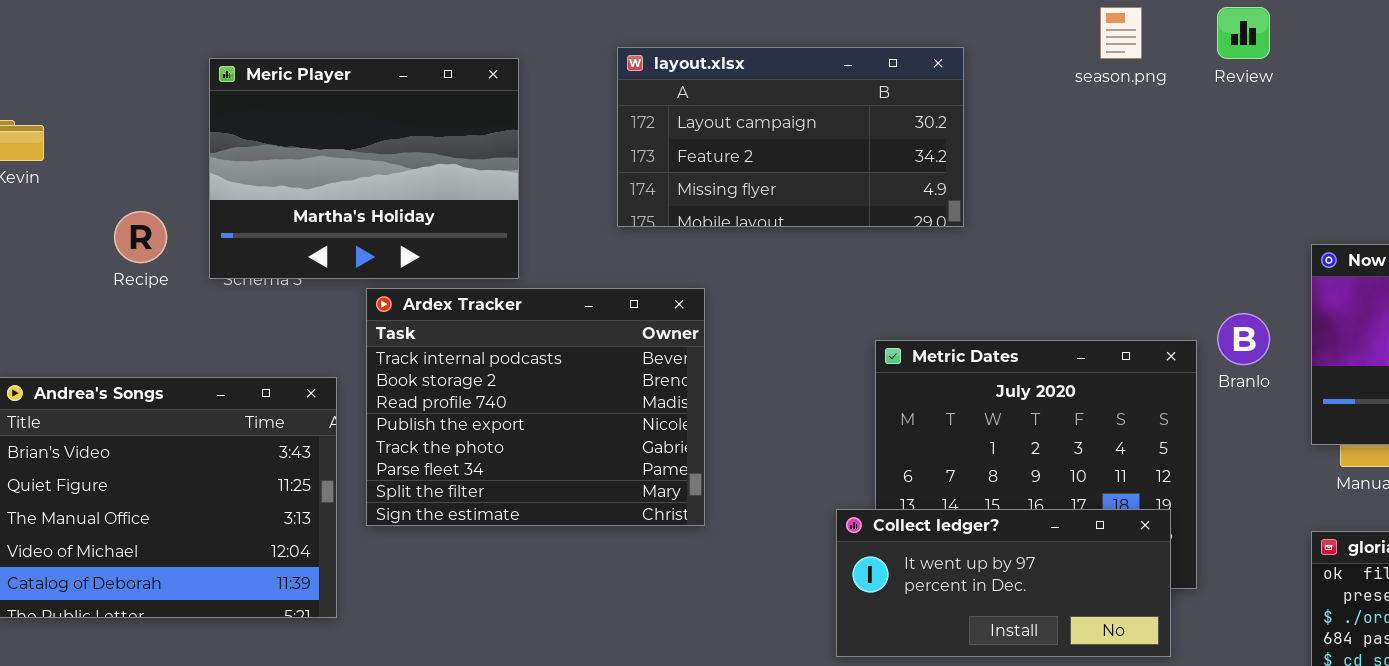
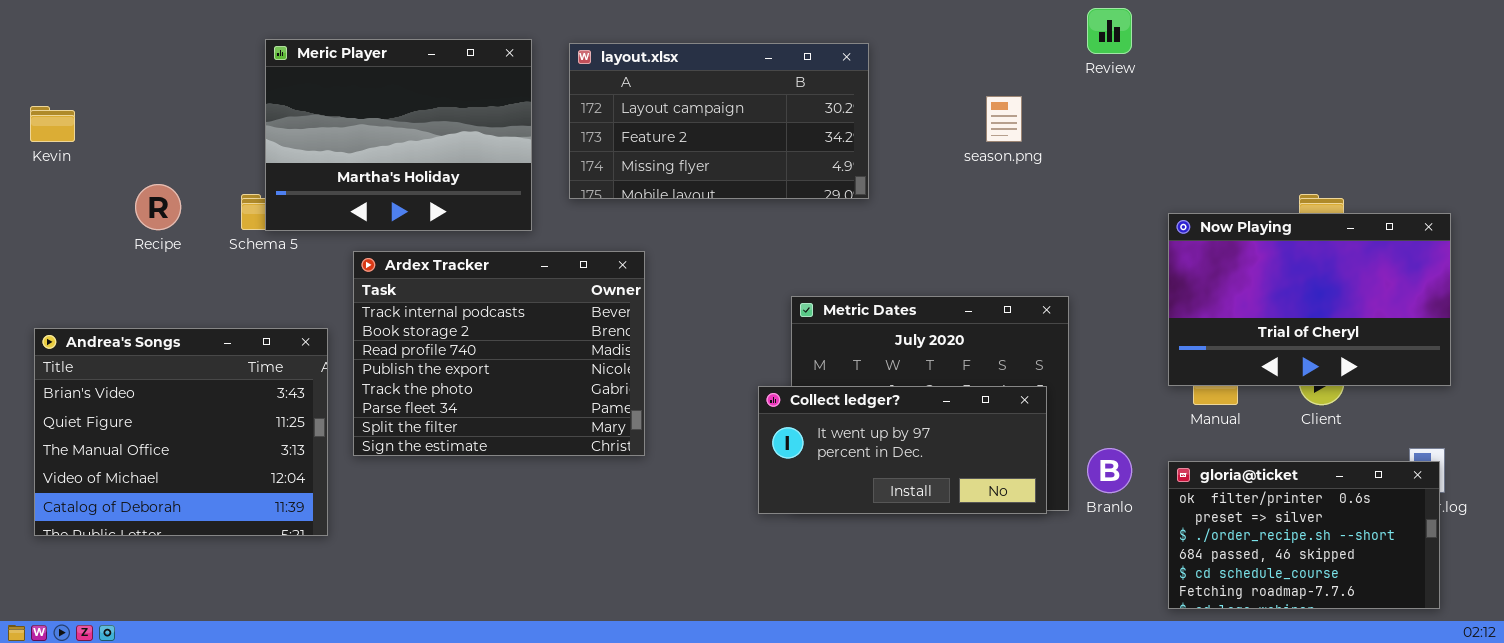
season.png: [1100,7,1142,59] -> [986,96,1022,142], moved
Meric Player: [209,58,519,279] -> [265,39,532,231], moved
Branlo: [1217,313,1270,365] -> [1087,448,1132,493], moved
Collect ledger?: [836,509,1171,657] -> [758,386,1047,514], moved

